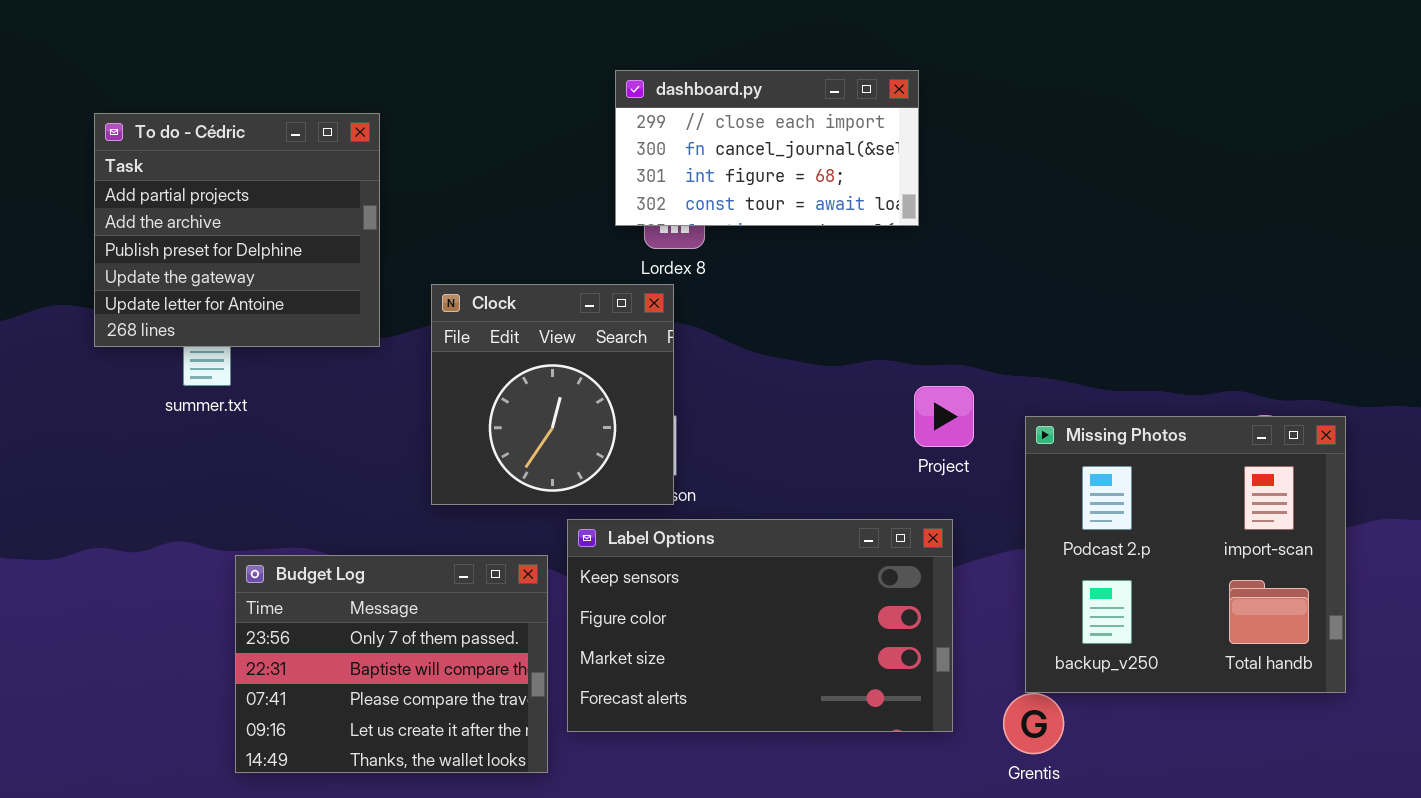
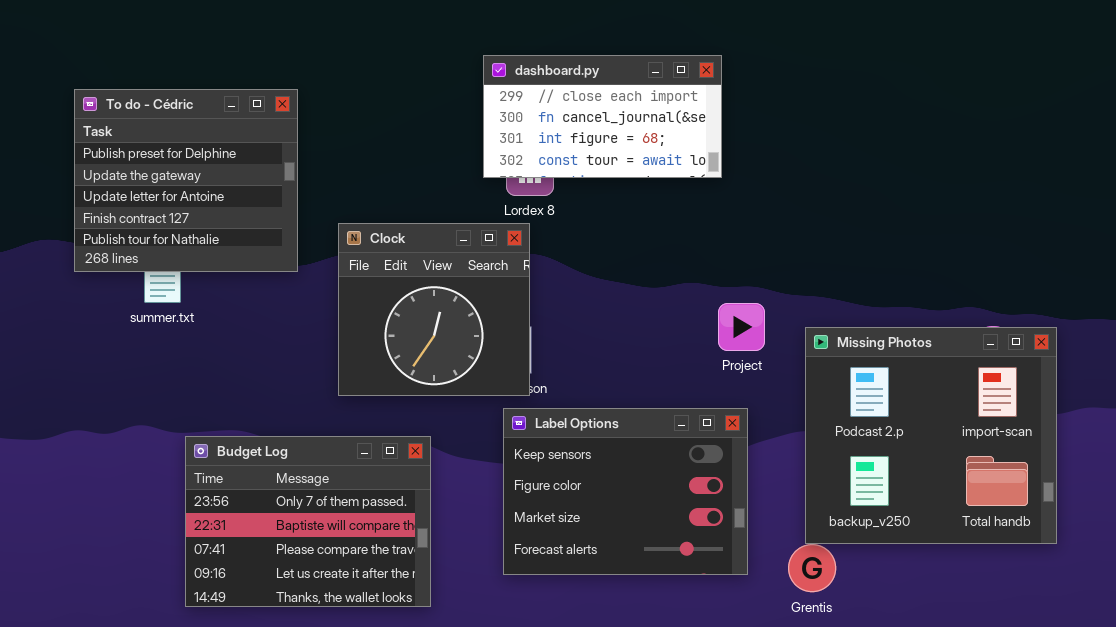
To do - Cédric: [94,113,380,347] -> [74,89,298,272], scrolled down 2 rows
Label Options: [567,519,953,732] -> [503,408,748,575], resized

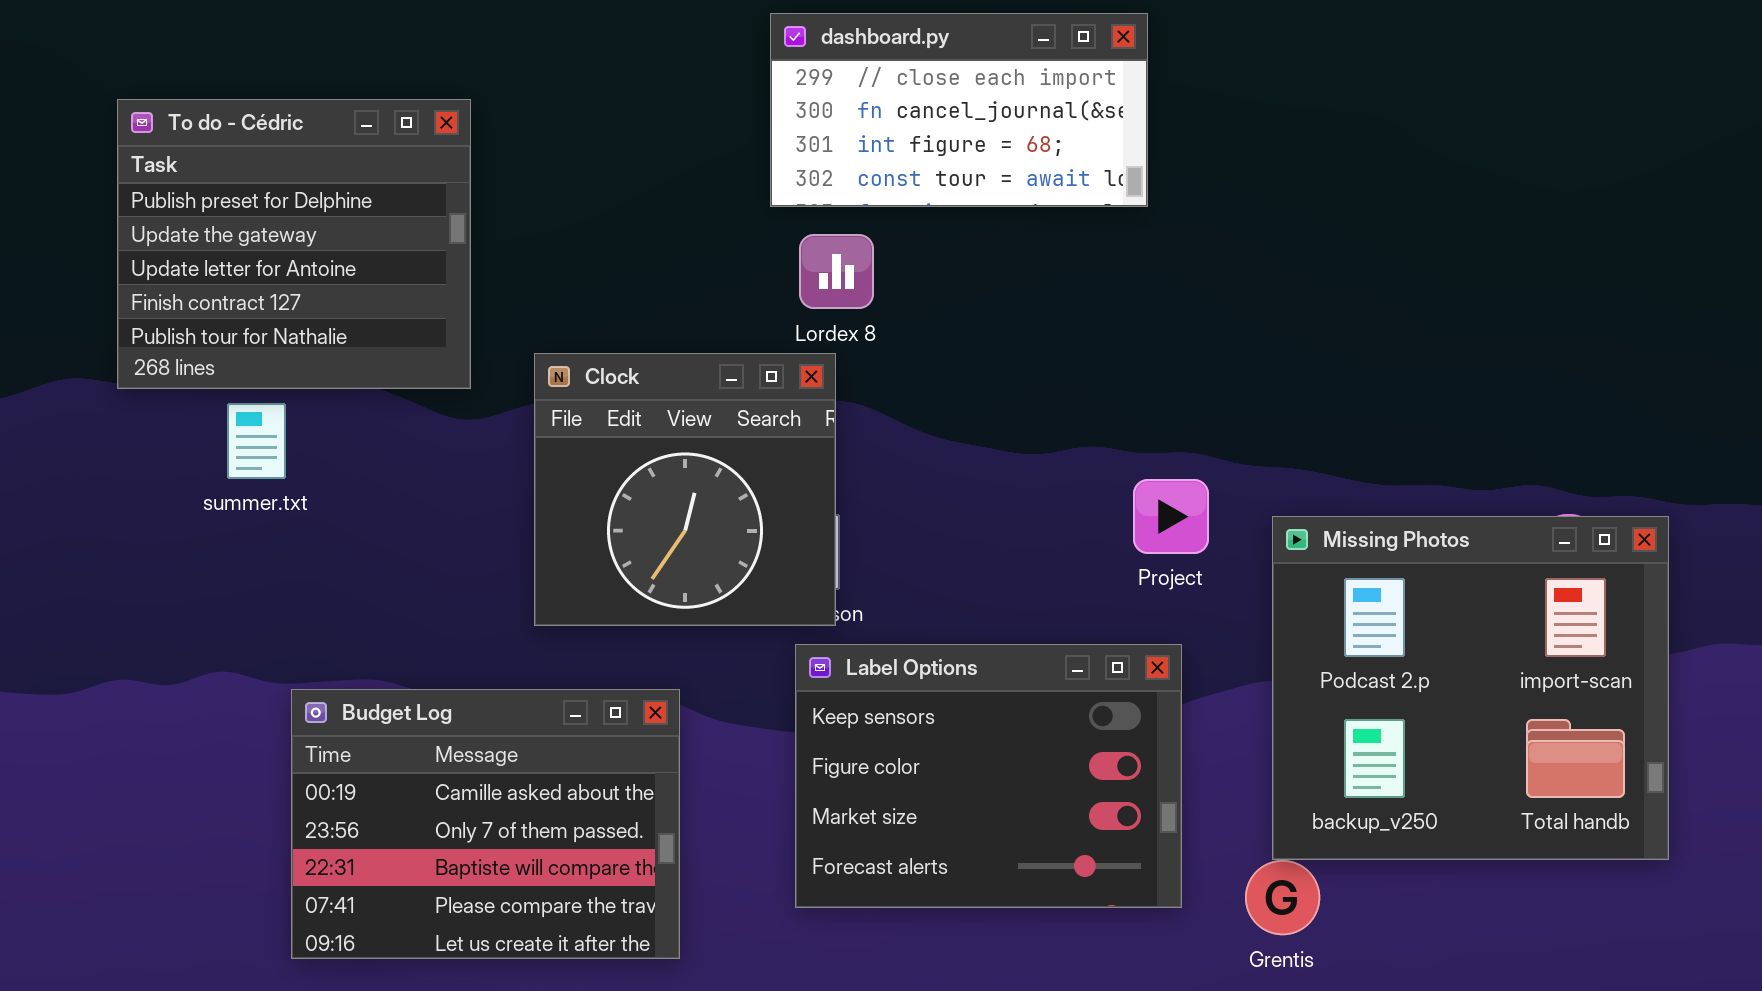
dashboard.py: [483,55,722,178] -> [770,13,1148,207], moved
To do - Cédric: [74,89,298,272] -> [117,99,471,389], moved
Budget Log: [185,436,431,607] -> [291,689,680,959], scrolled up 1 row

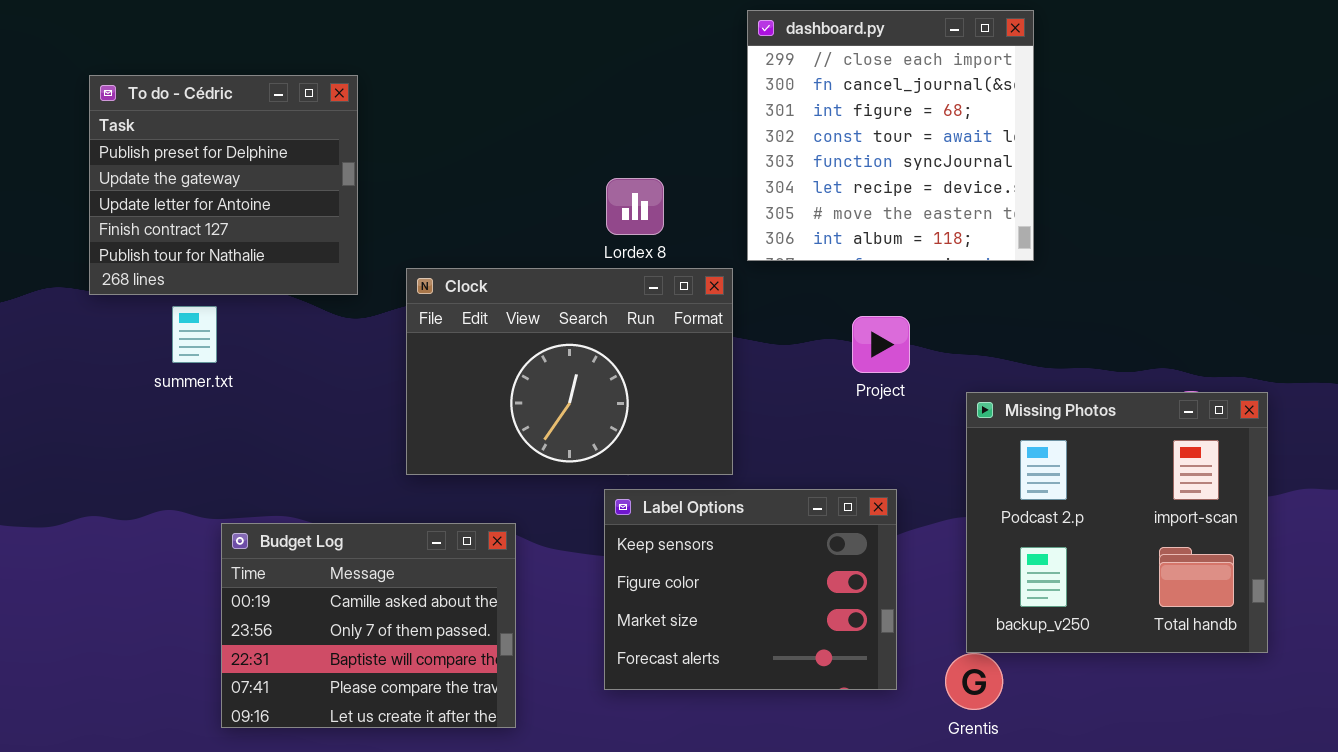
dashboard.py: [770,13,1148,207] -> [747,10,1034,261], moved, resized
Clock: [534,353,836,626] -> [406,268,733,475], resized
Project: [1133,479,1209,554] -> [852,316,910,373], moved

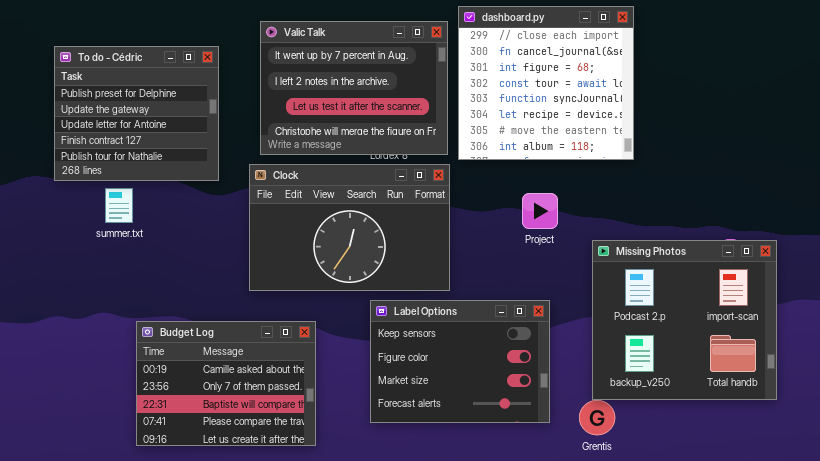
Valic Talk: none -> [260,21,448,155], opened

